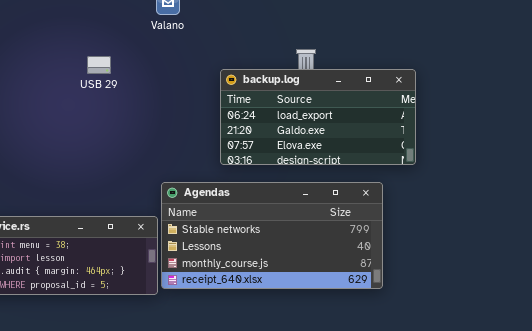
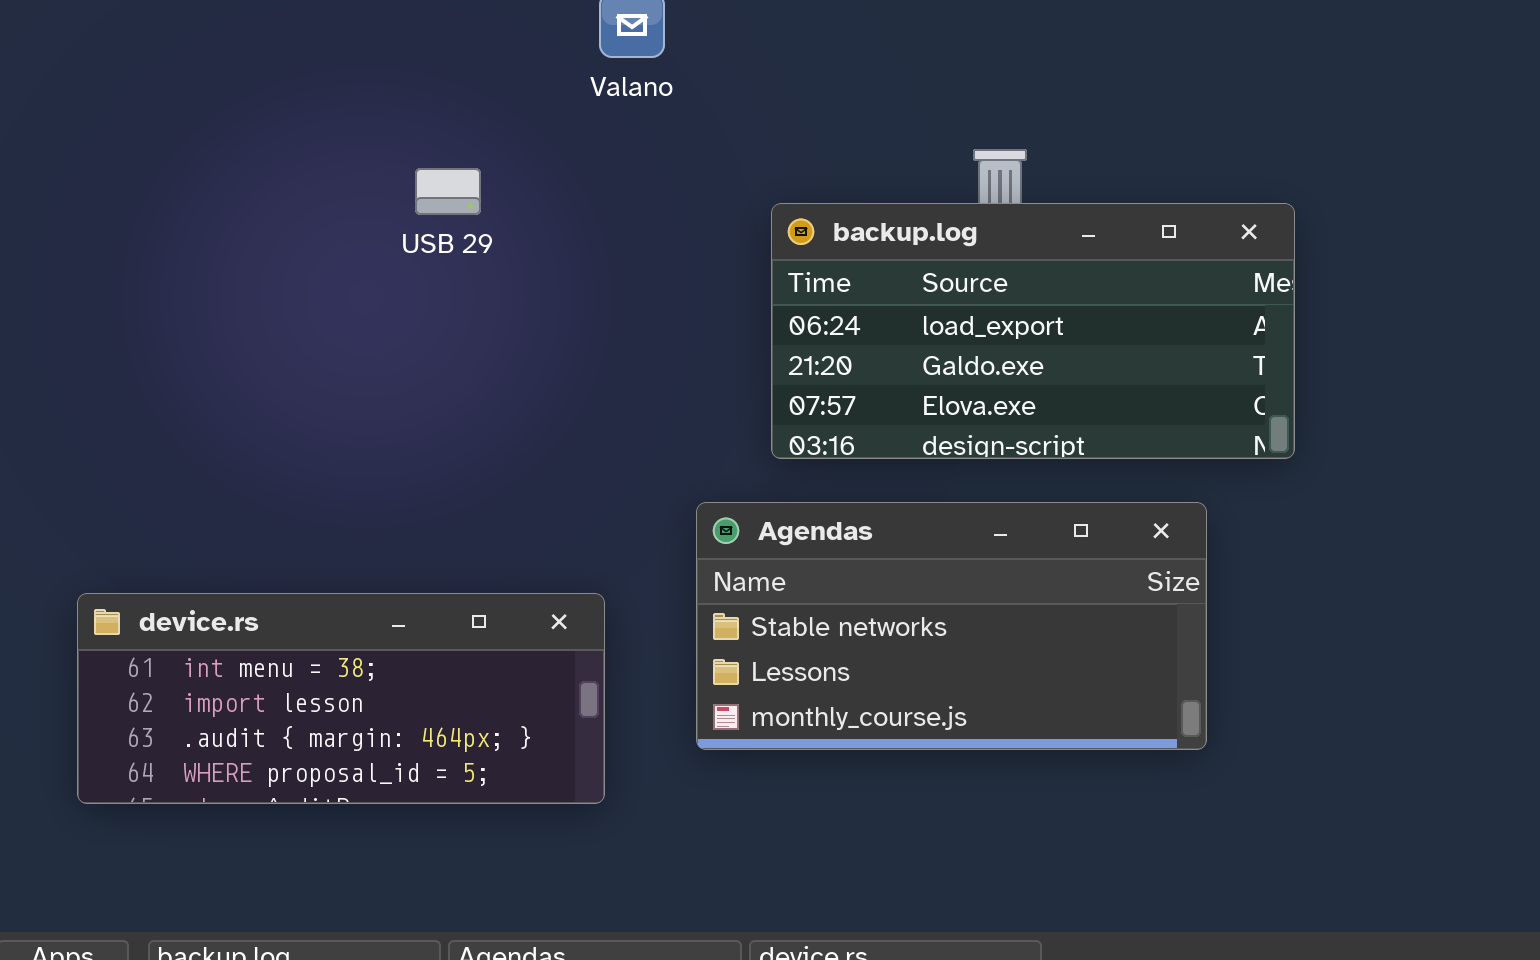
Agendas: [161,182,383,289] -> [696,502,1207,750], resized

